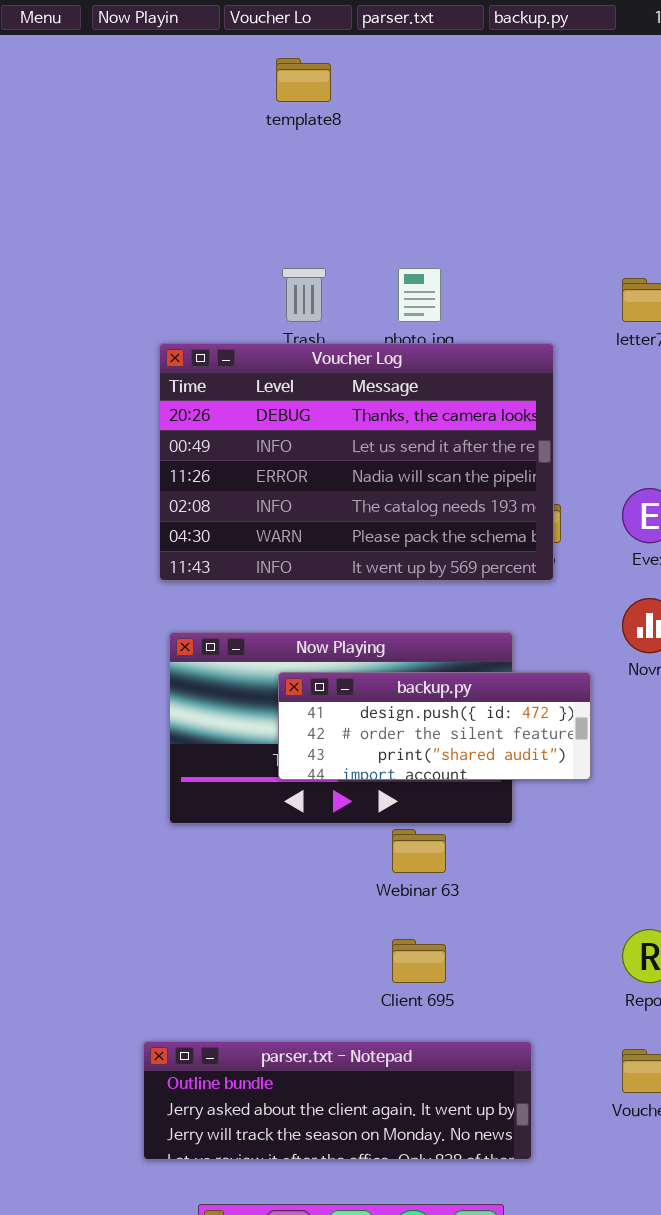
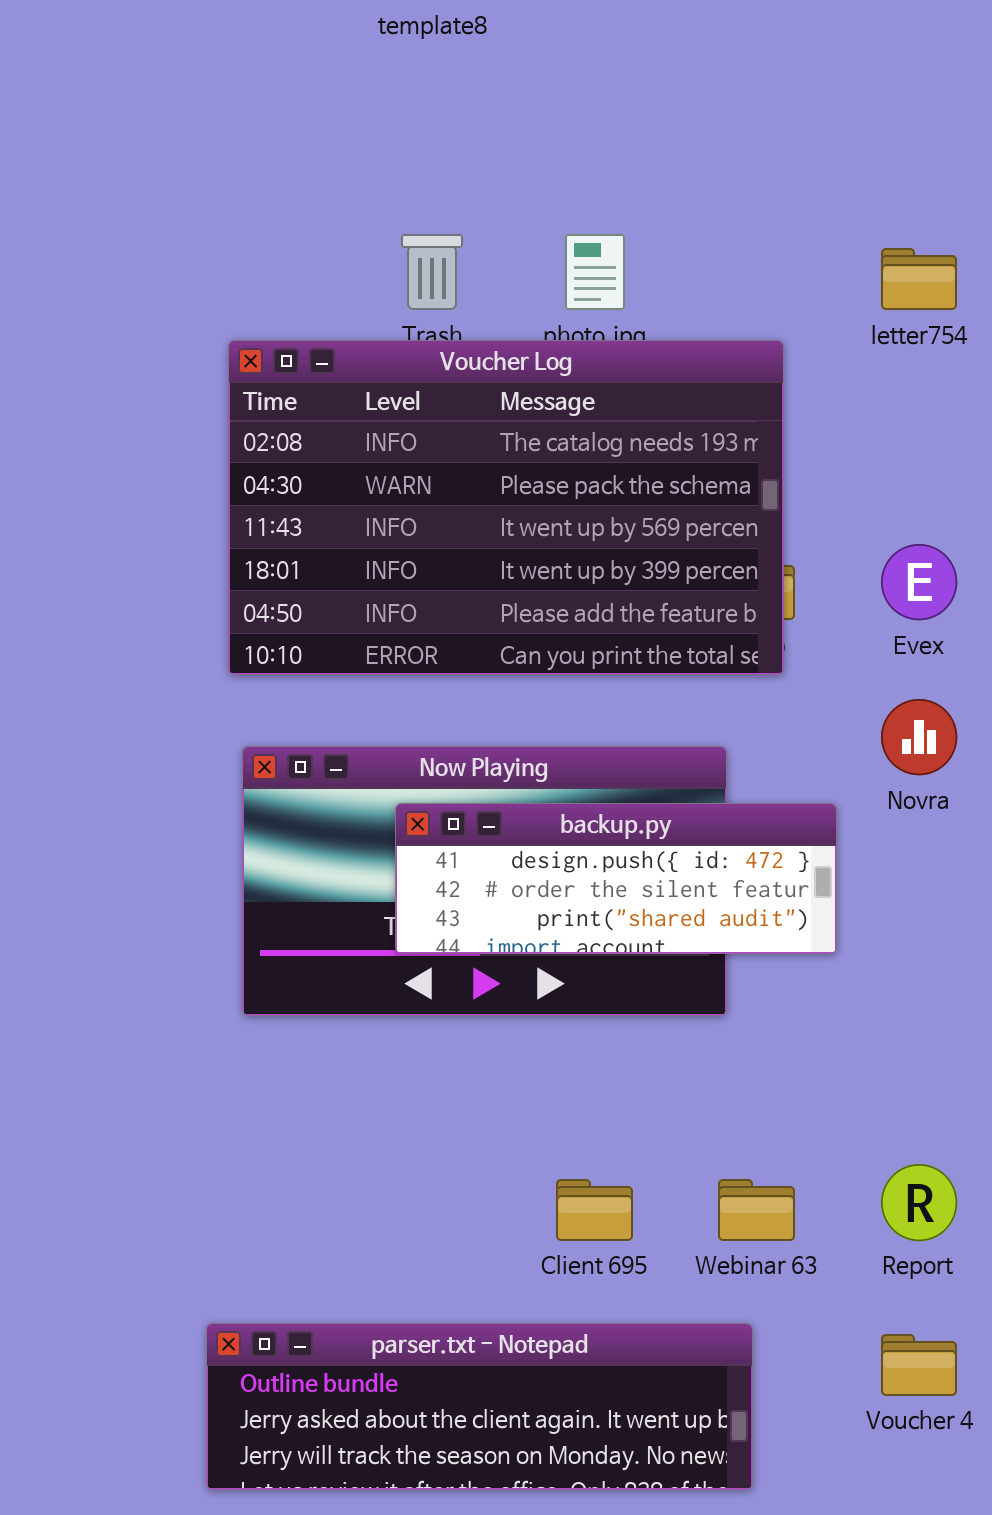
Voucher Log: [159,343,554,581] -> [228,340,784,675], scrolled down 3 rows
Webinar 63: [392,829,446,873] -> [718,1179,795,1241], moved

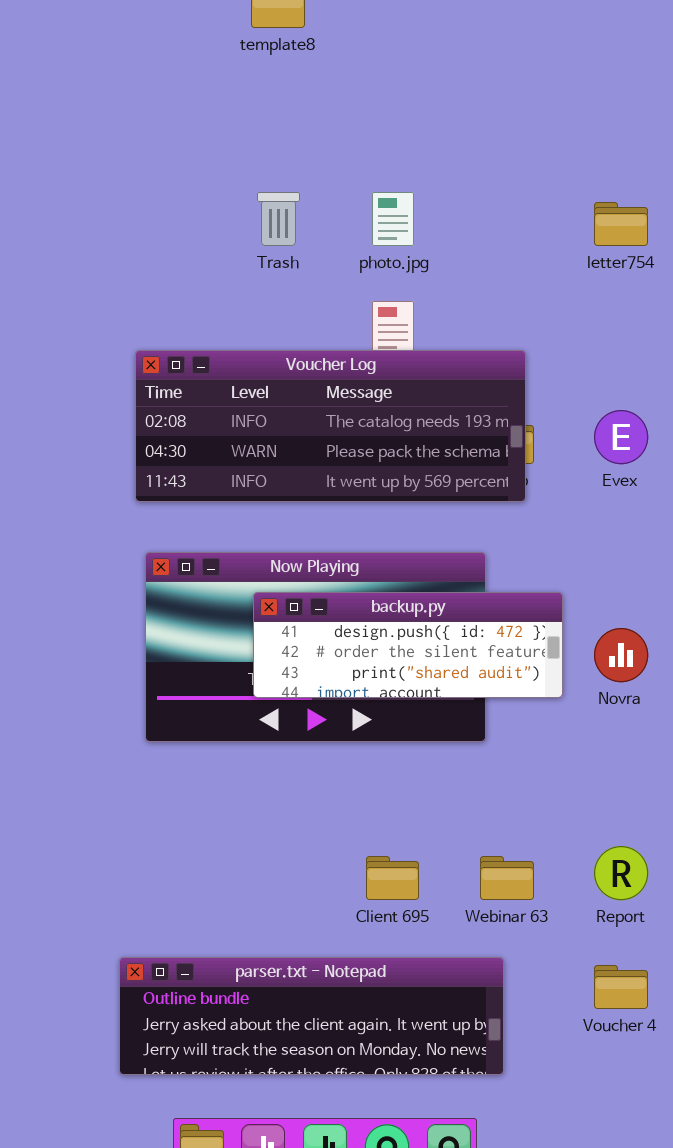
Voucher Log: [228,340,784,675] -> [135,350,526,502], resized
Novra: [881,699,957,775] -> [594,628,648,682], moved

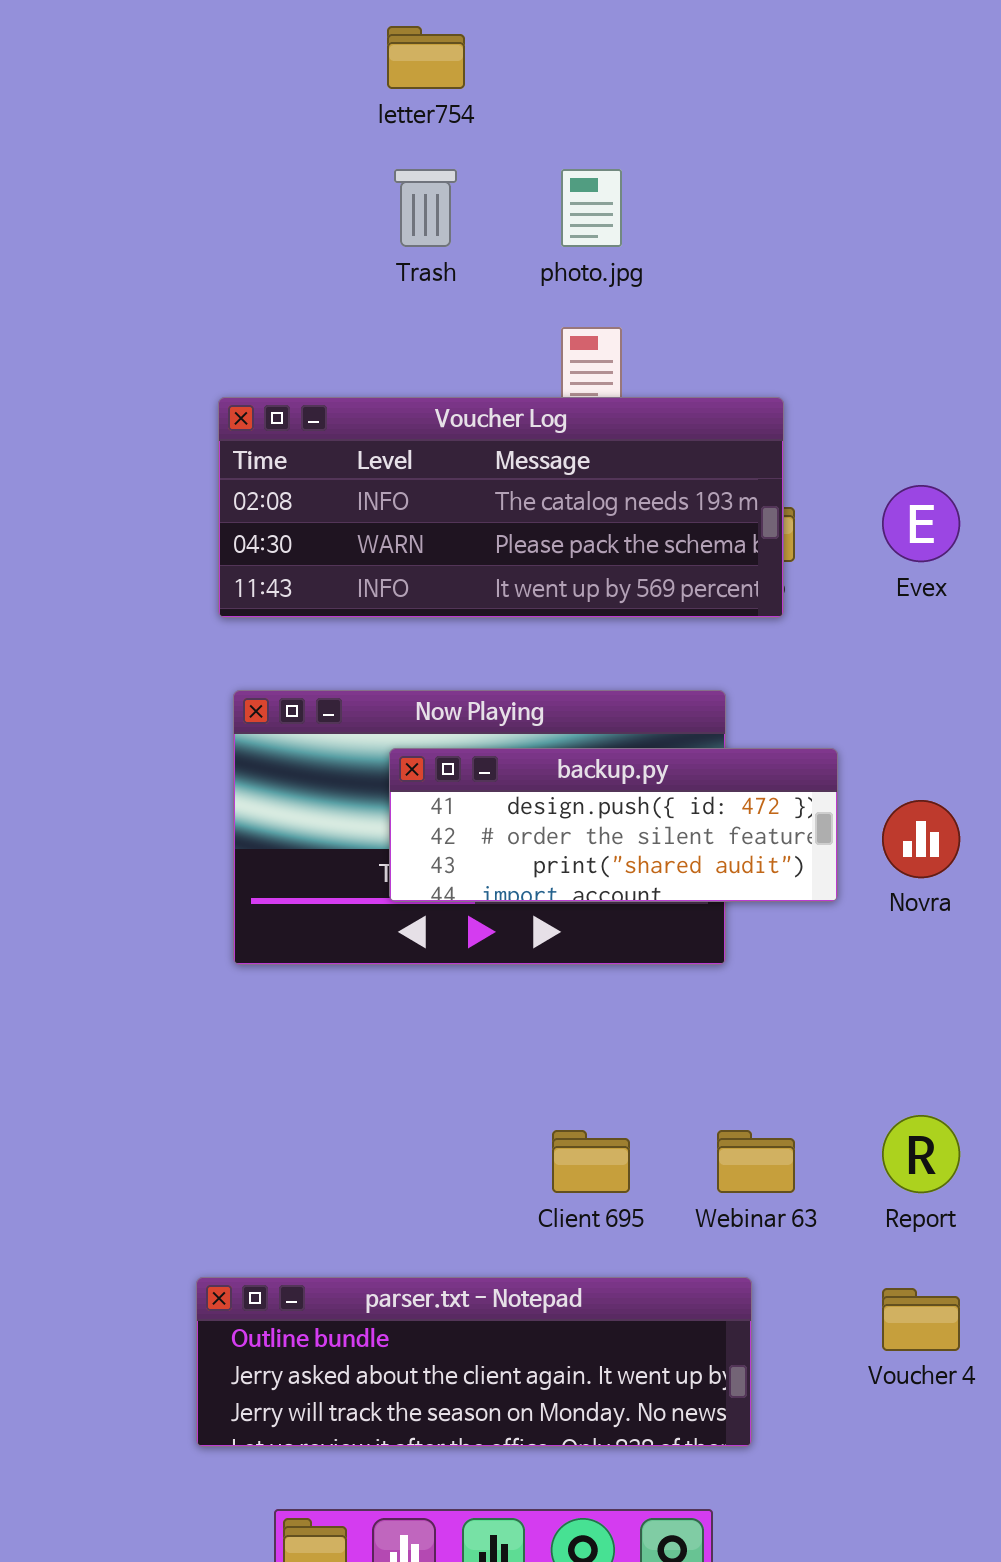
letter754: [594,202,648,246] -> [387,26,465,89], moved

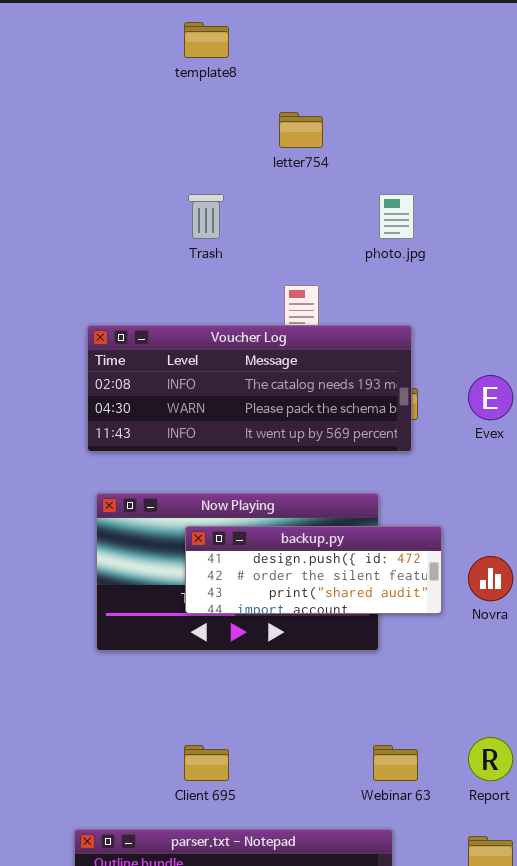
letter754: [387,26,465,89] -> [279,112,323,148], moved
photo.jpg: [561,169,622,247] -> [379,194,414,239], moved
Client 695: [552,1130,630,1193] -> [184,745,229,781], moved

